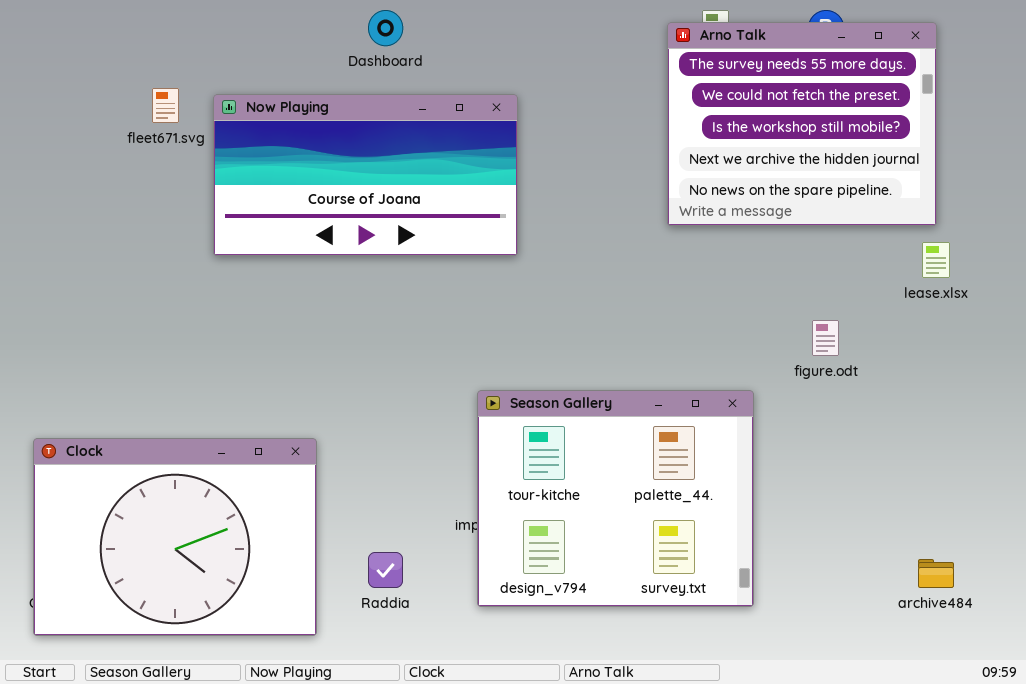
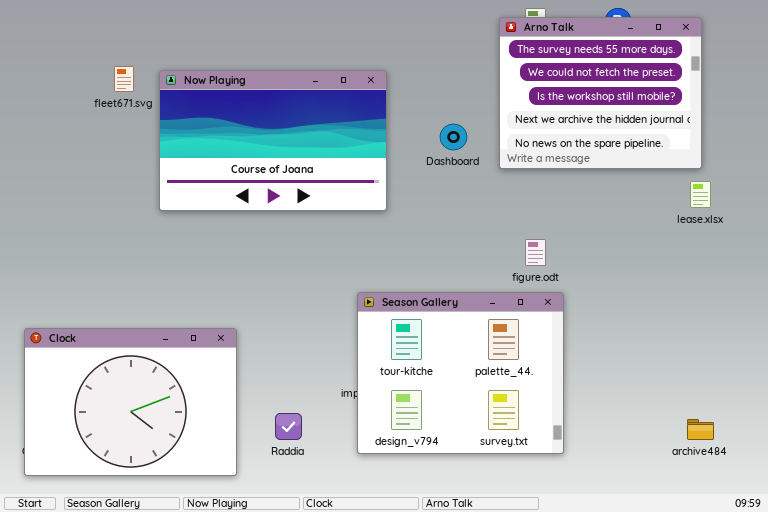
Dashboard: [368,10,403,46] -> [440,124,467,150], moved
Now Playing: [213,94,518,256] -> [159,70,387,211], resized
figure.odt: [812,320,839,356] -> [525,239,546,266], moved

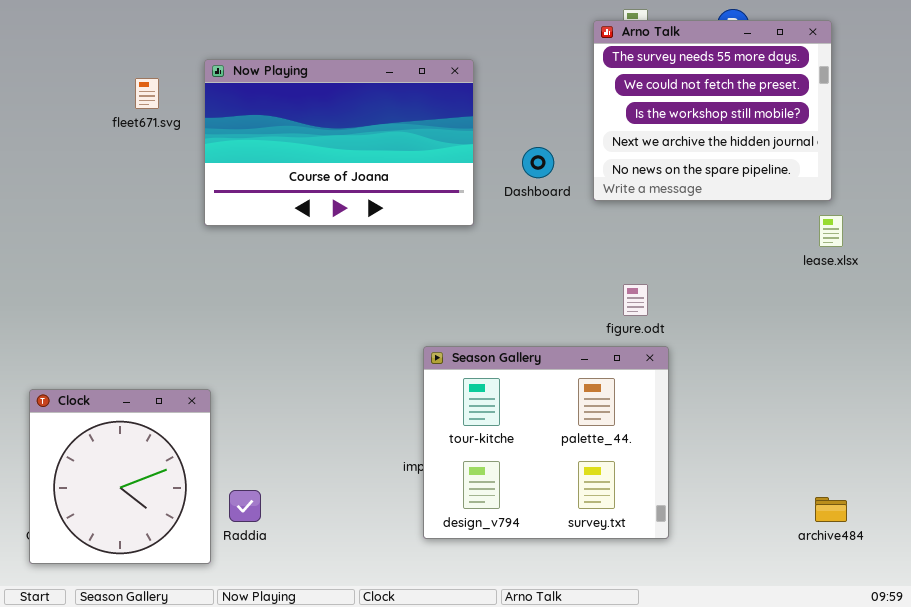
Now Playing: [159,70,387,211] -> [204,59,474,226], moved
Clock: [24,328,237,476] -> [29,389,211,564], resized
Raddia: [275,413,302,440] -> [229,490,261,522], moved

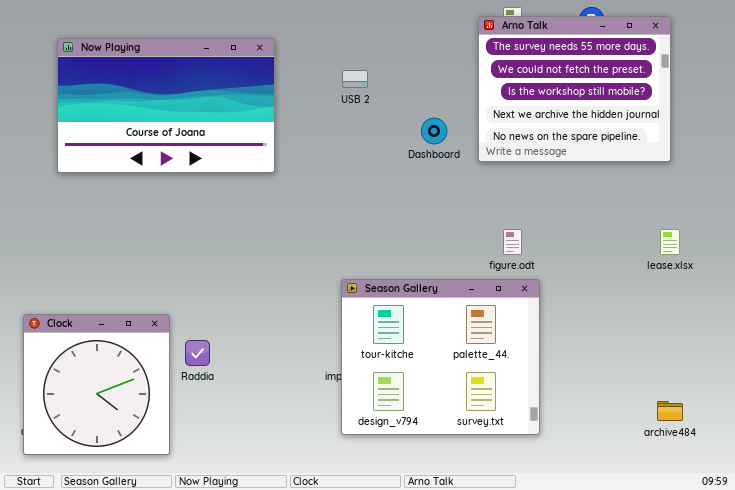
Now Playing: [204,59,474,226] -> [57,38,275,173], moved
lease.xlsx: [819,215,843,247] -> [660,229,680,255], moved
Raddia: [229,490,261,522] -> [185,340,210,366], moved

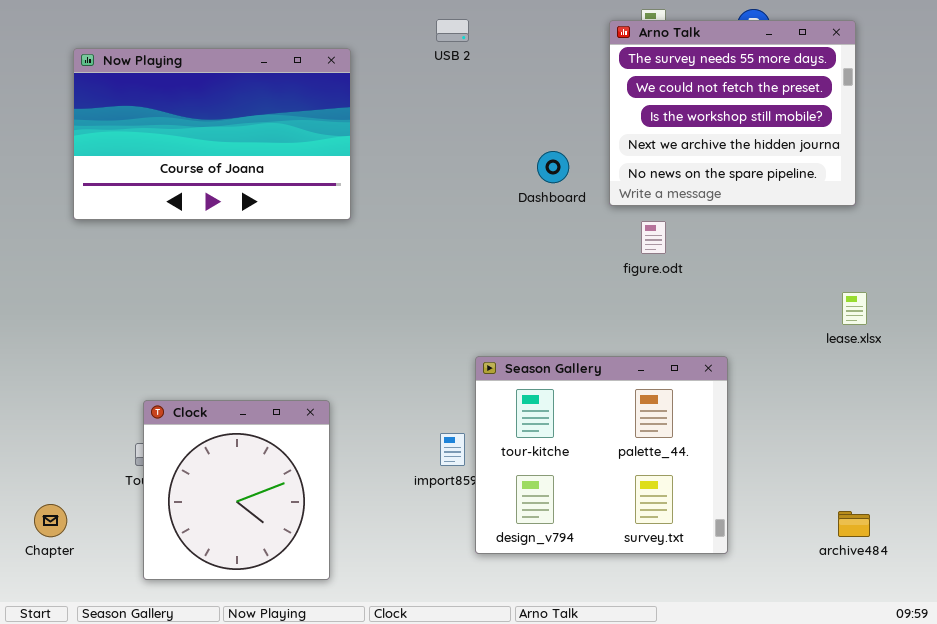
USB 2: [342,70,368,88] -> [436,19,469,42], moved
figure.odt: [503,229,522,255] -> [641,221,666,254], moved
Season Gallery: [341,279,540,435] -> [475,356,728,554], moved
Clock: [23,314,170,455] -> [143,400,330,580], moved

